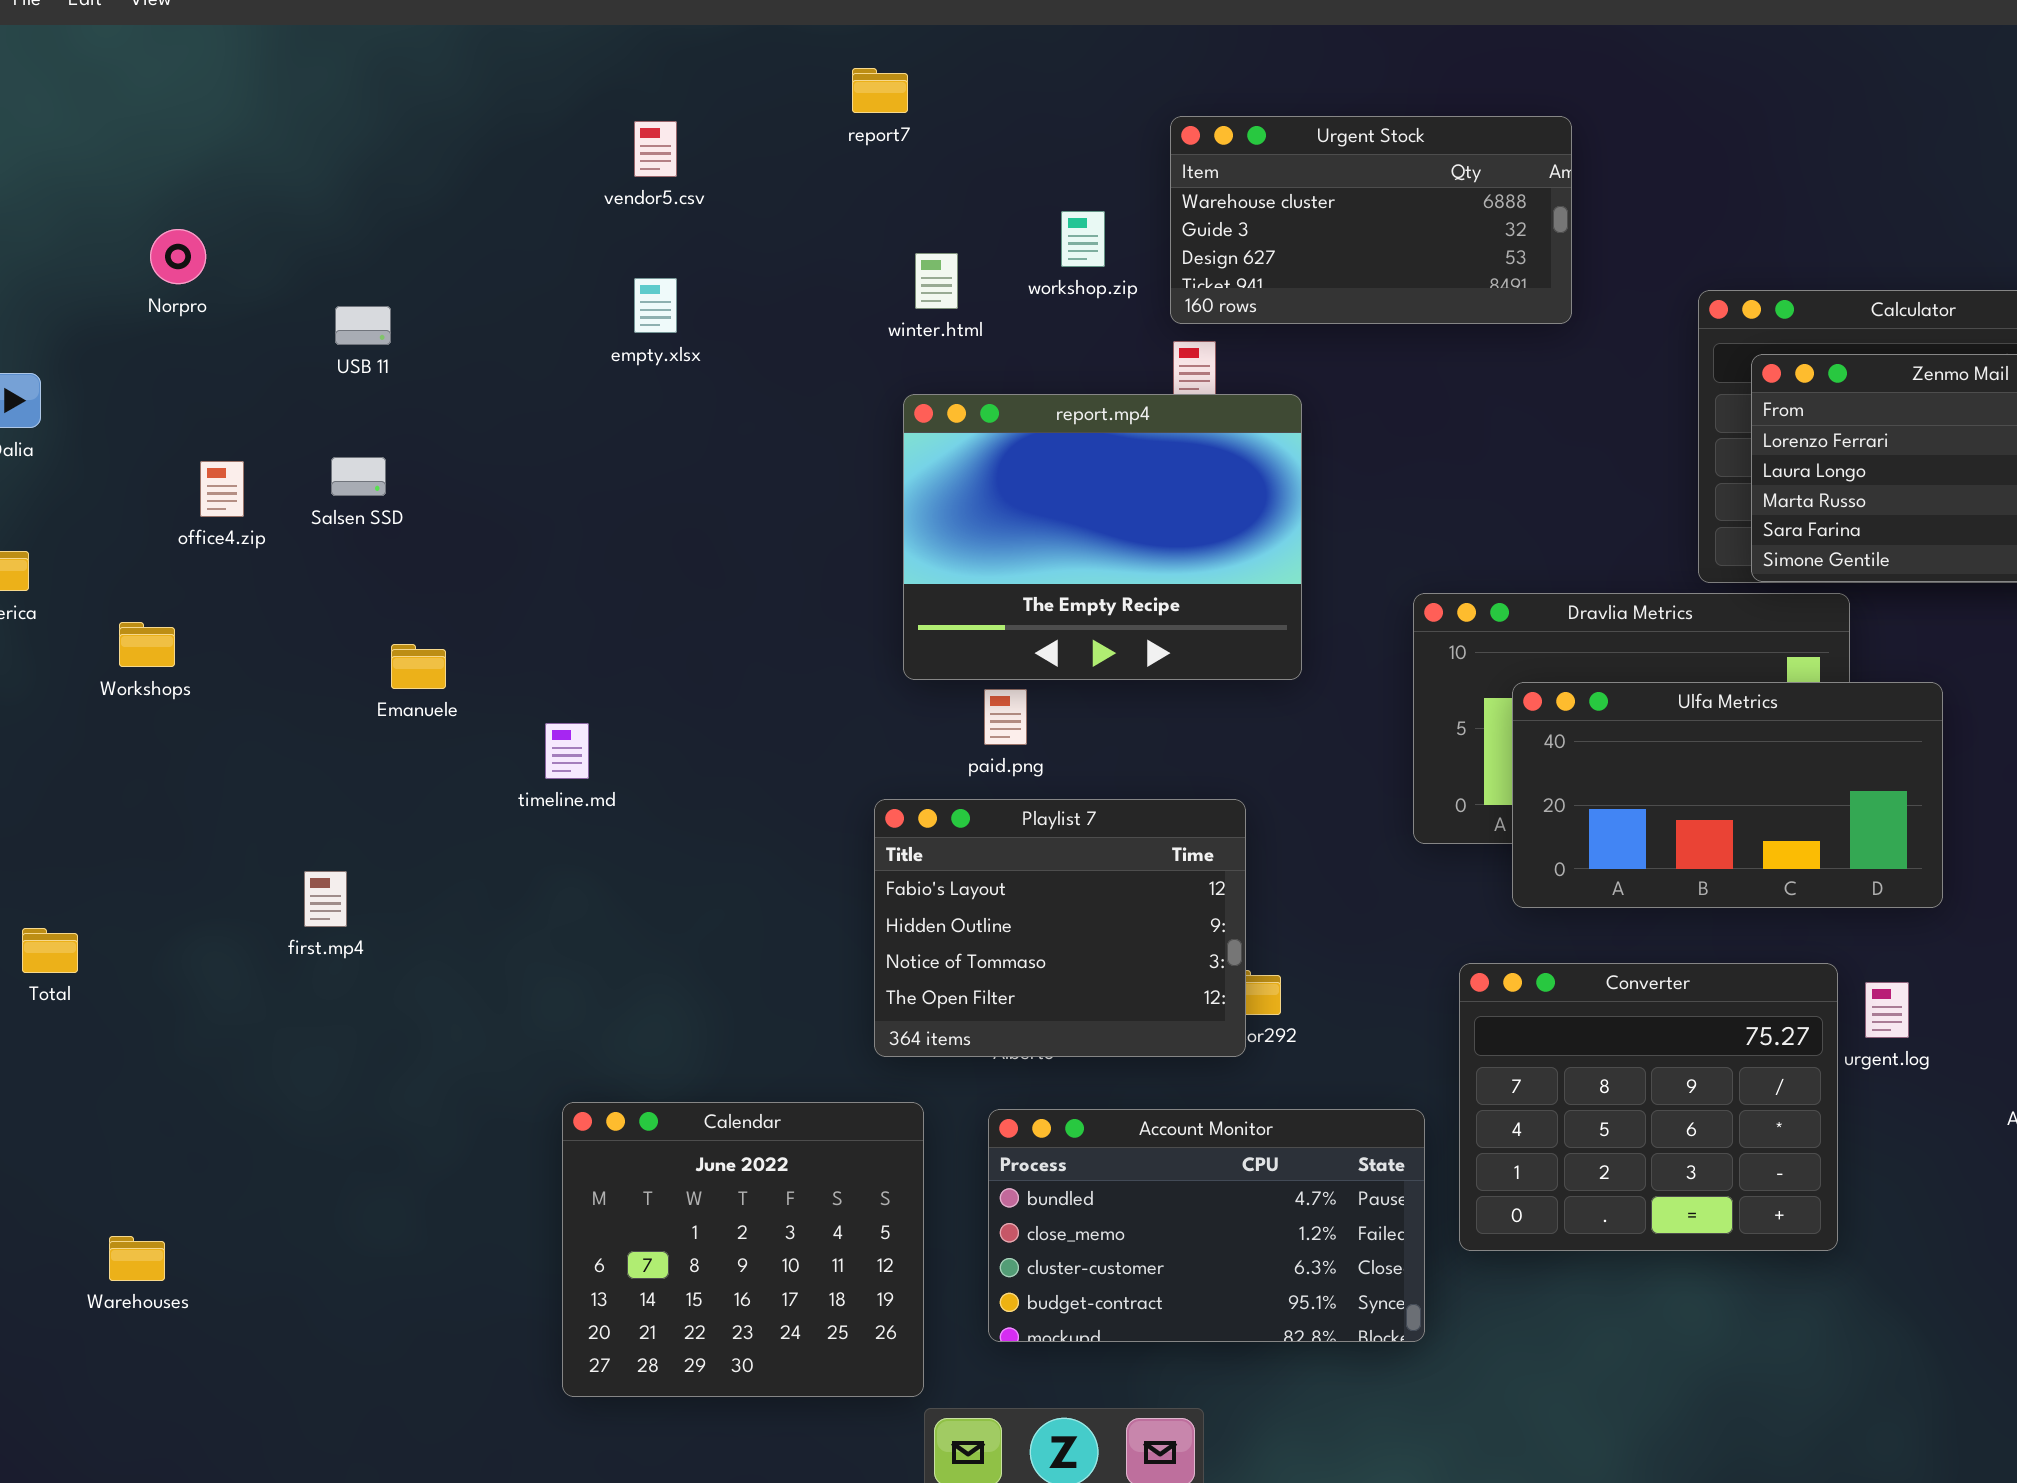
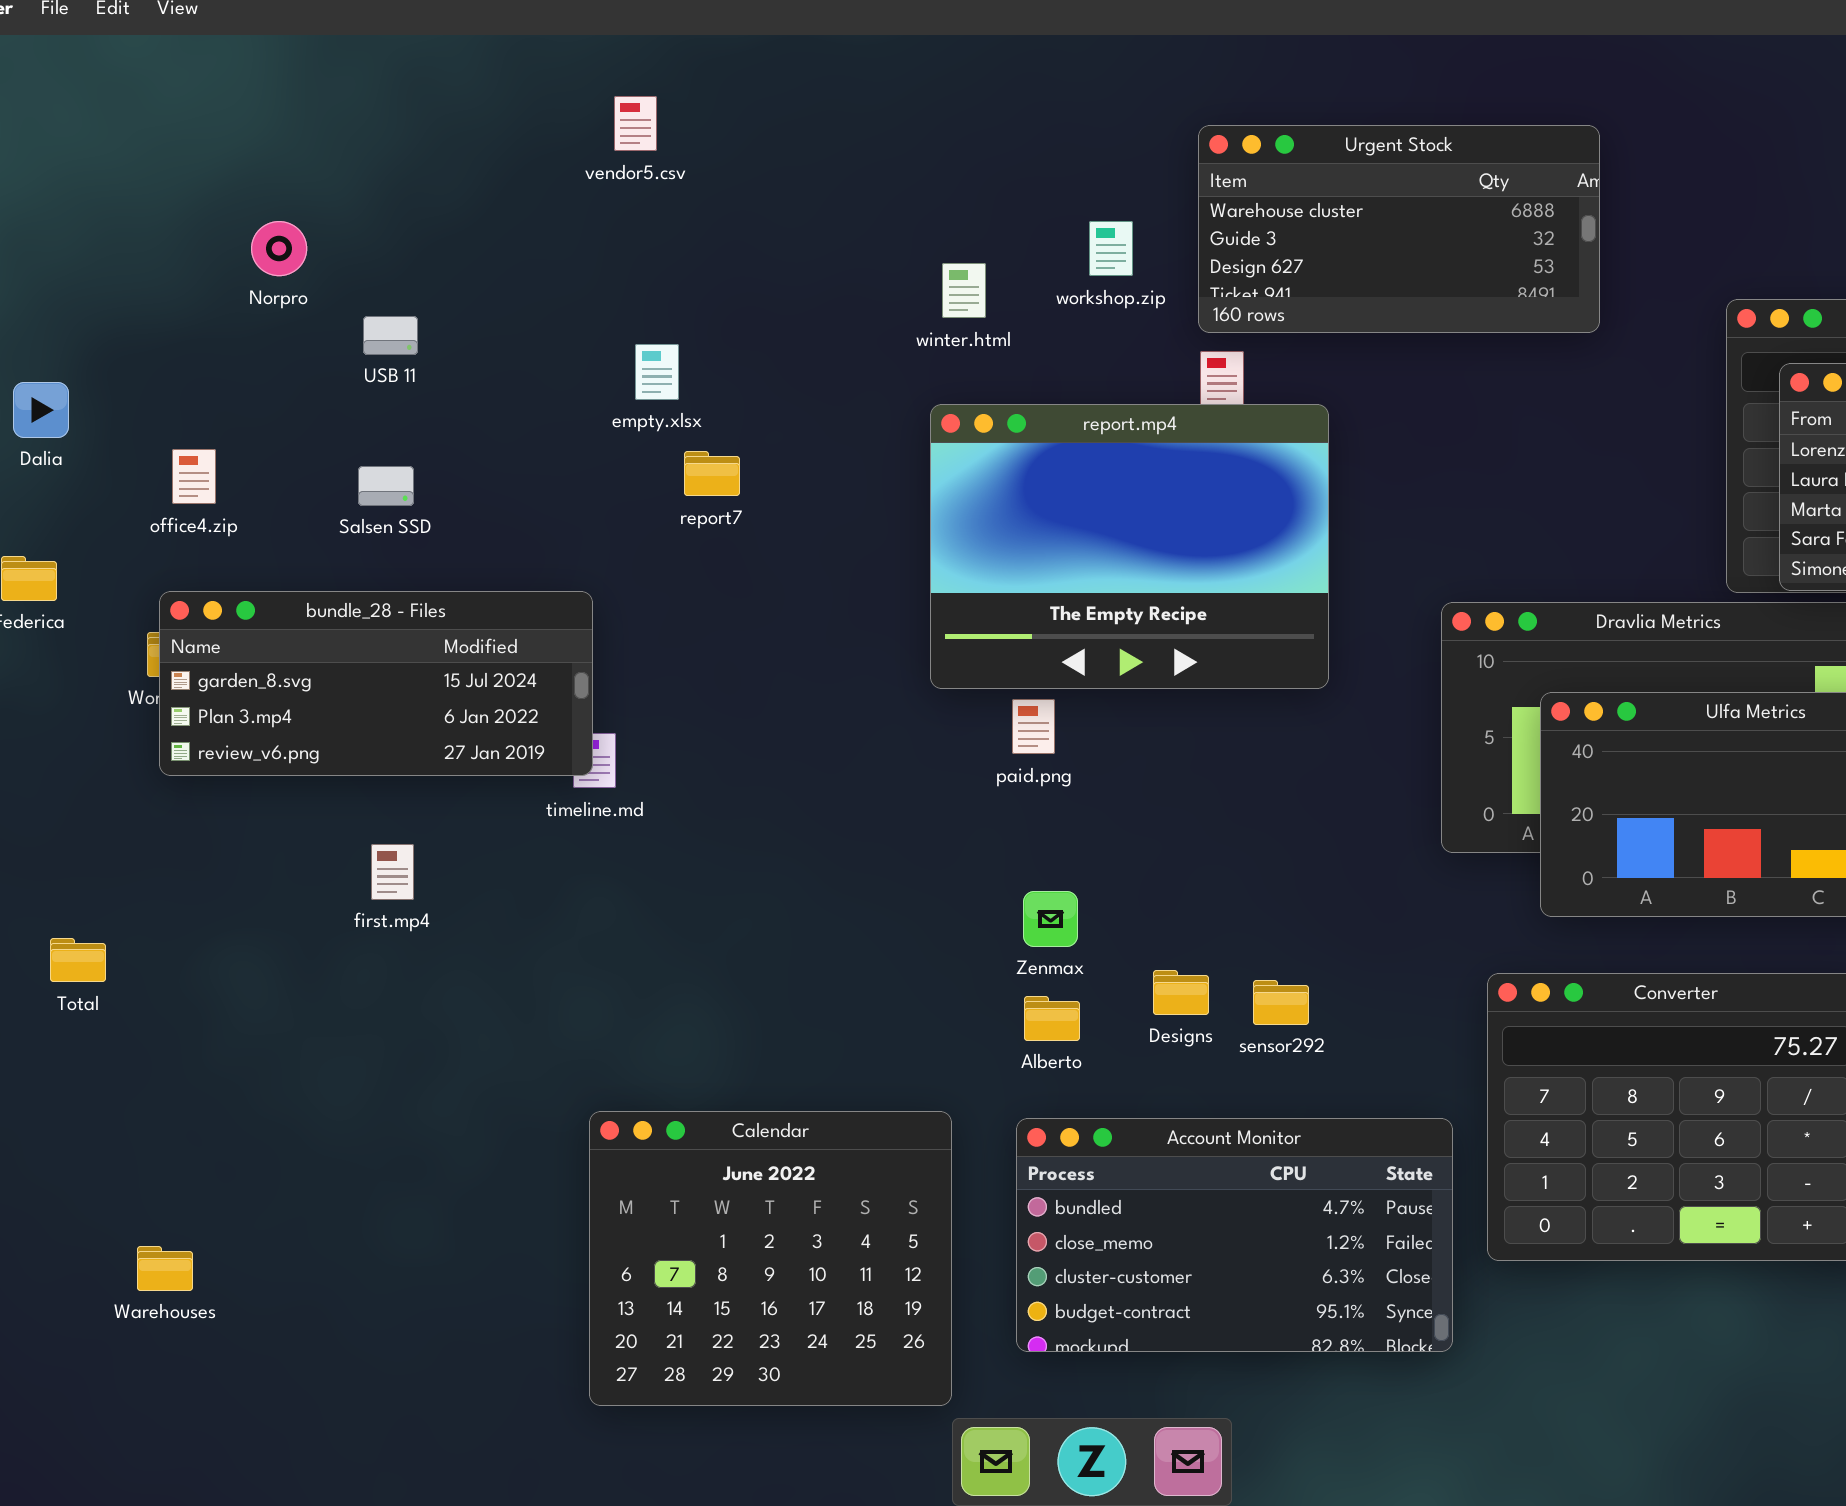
report7: [852,68,908,113] -> [684,451,740,496], moved
vendor5.csv: [634,121,677,177] -> [614,96,657,151], moved
Norpro: [150,229,206,284] -> [251,221,307,276], moved
empty.xlsx: [634,278,677,333] -> [635,344,679,400], moved
office4.zip: [200,461,244,517] -> [172,449,216,504], moved
bundle_28 - Files: none -> [159,591,593,776], opened
Playlist 7: [874,799,1246,1057] -> none, closed
first.mp4: [304,871,347,927] -> [371,844,414,900], moved

